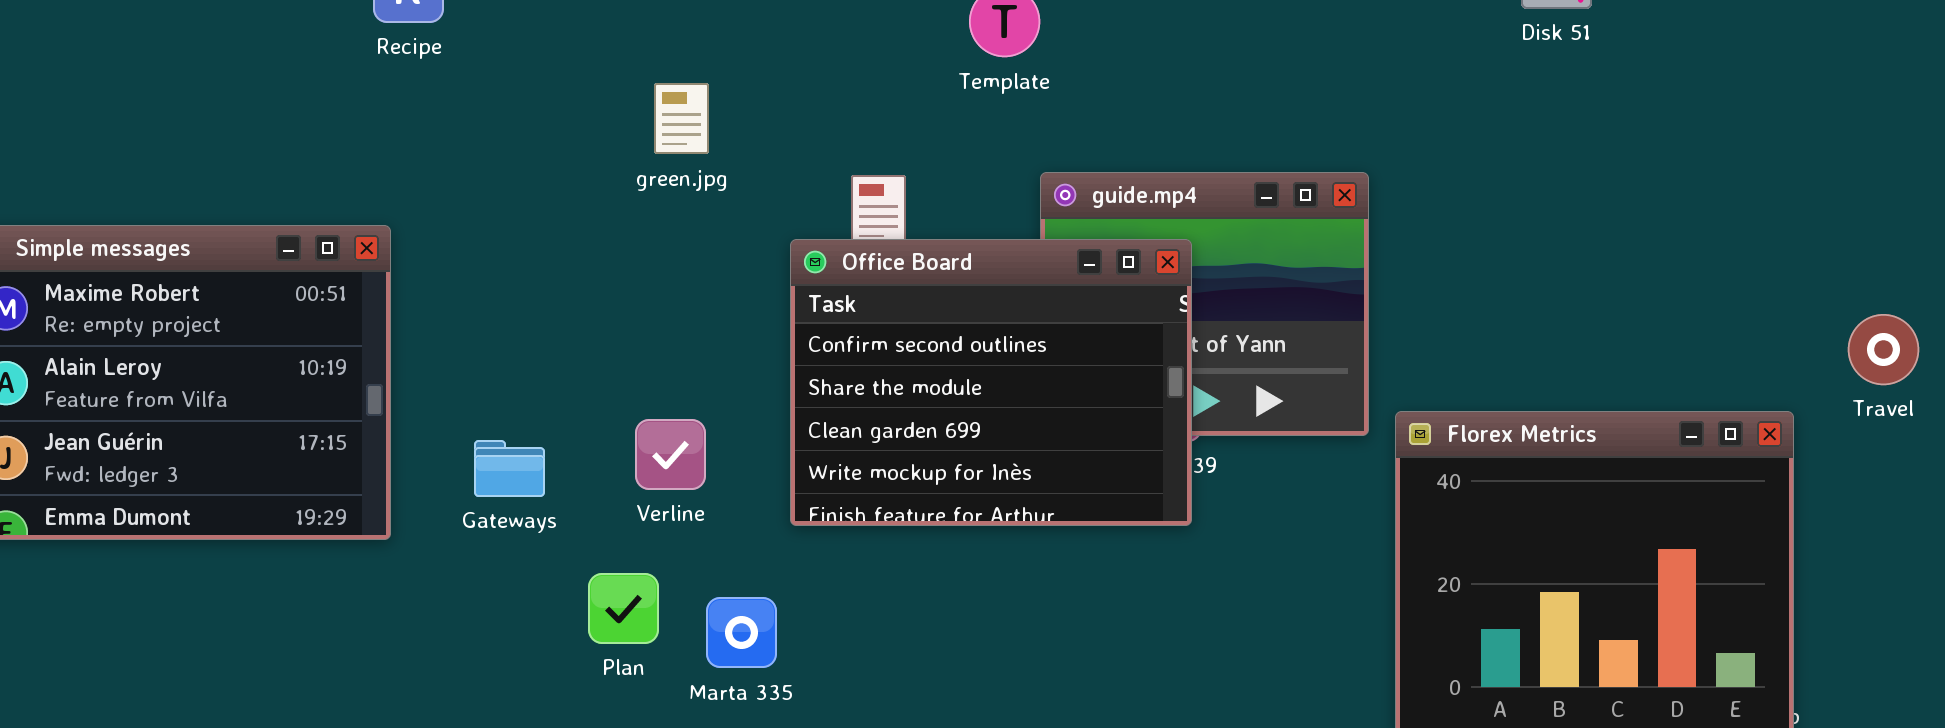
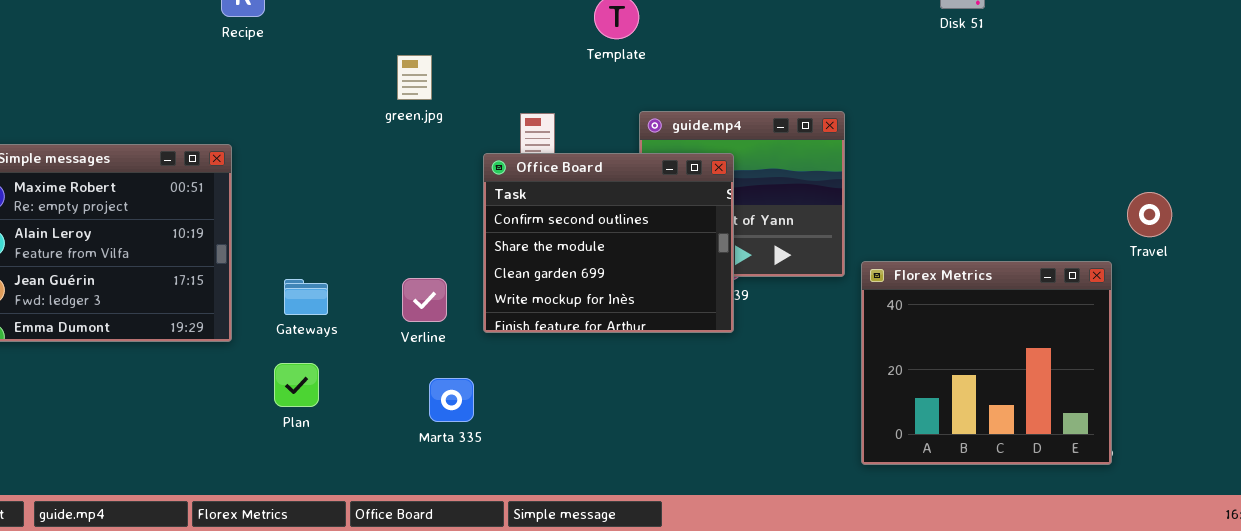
Travel: [1848,314,1919,385] -> [1127,192,1172,237], moved
Verline: [635,419,706,490] -> [402,278,447,322], moved
Plan: [588,573,659,644] -> [274,363,319,407], moved

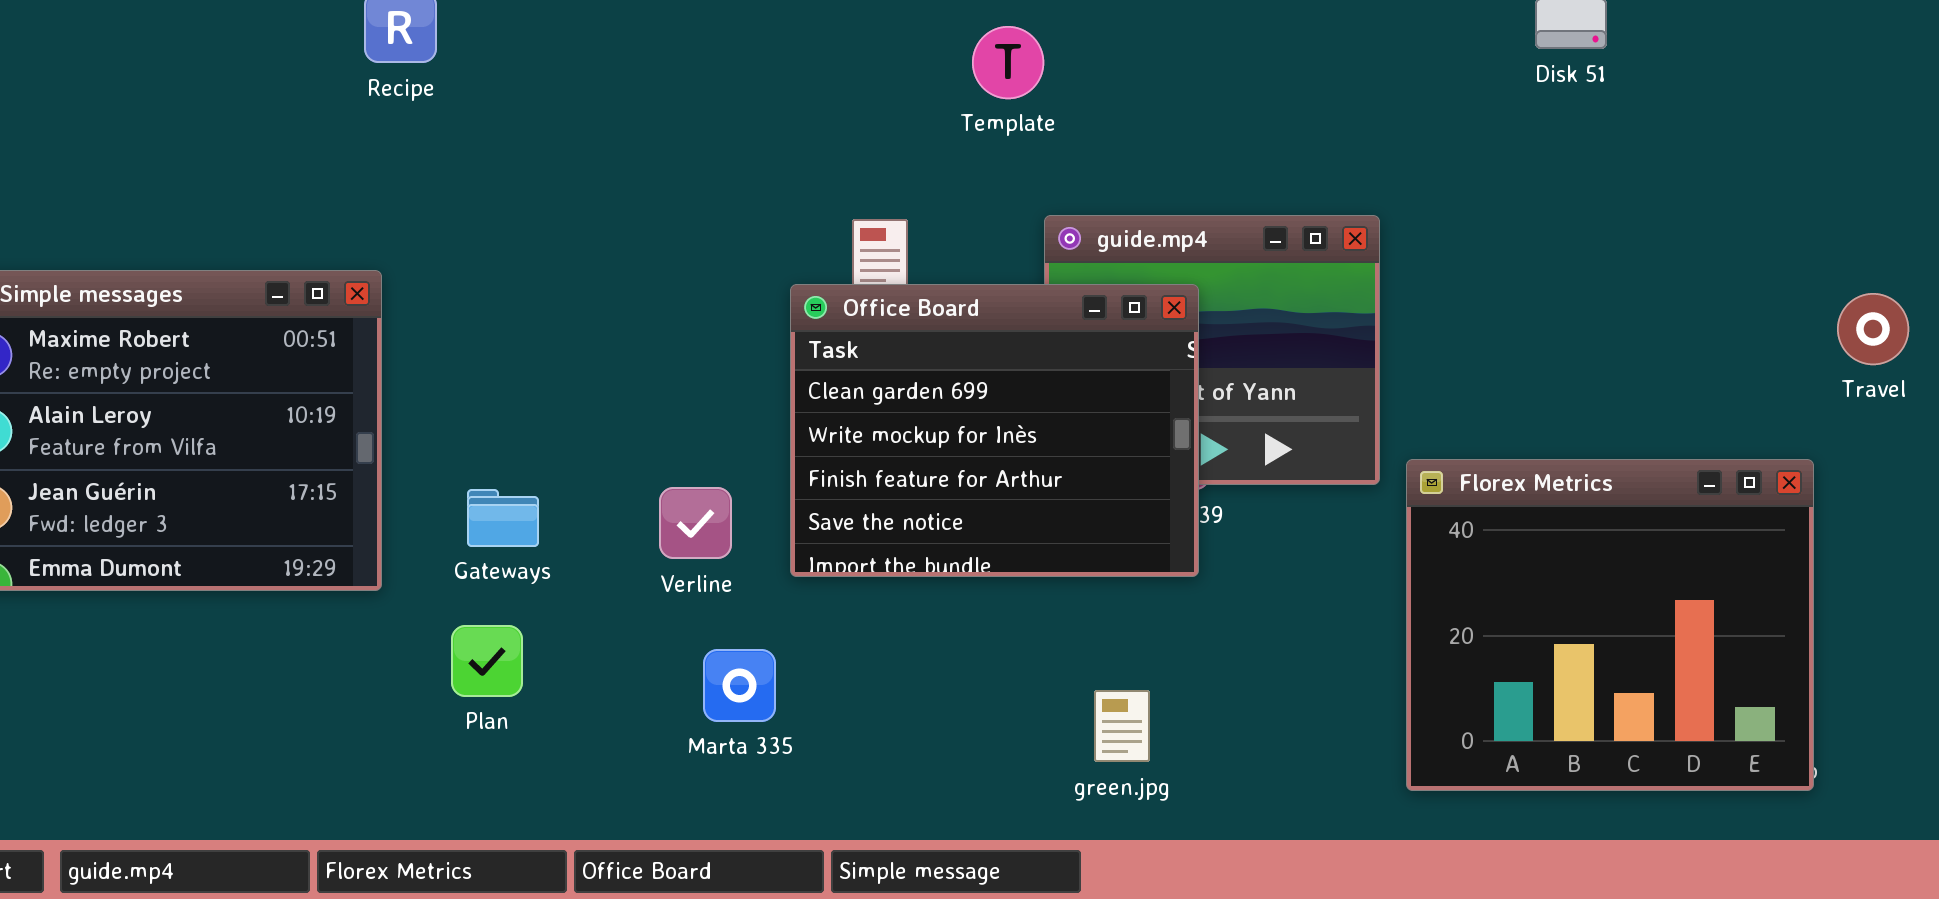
green.jpg: [397,55,432,100] -> [1094,690,1150,762], moved
Office Board: [483,153,734,333] -> [790,284,1199,577], scrolled down 2 rows
Travel: [1127,192,1172,237] -> [1837,293,1909,365], moved

